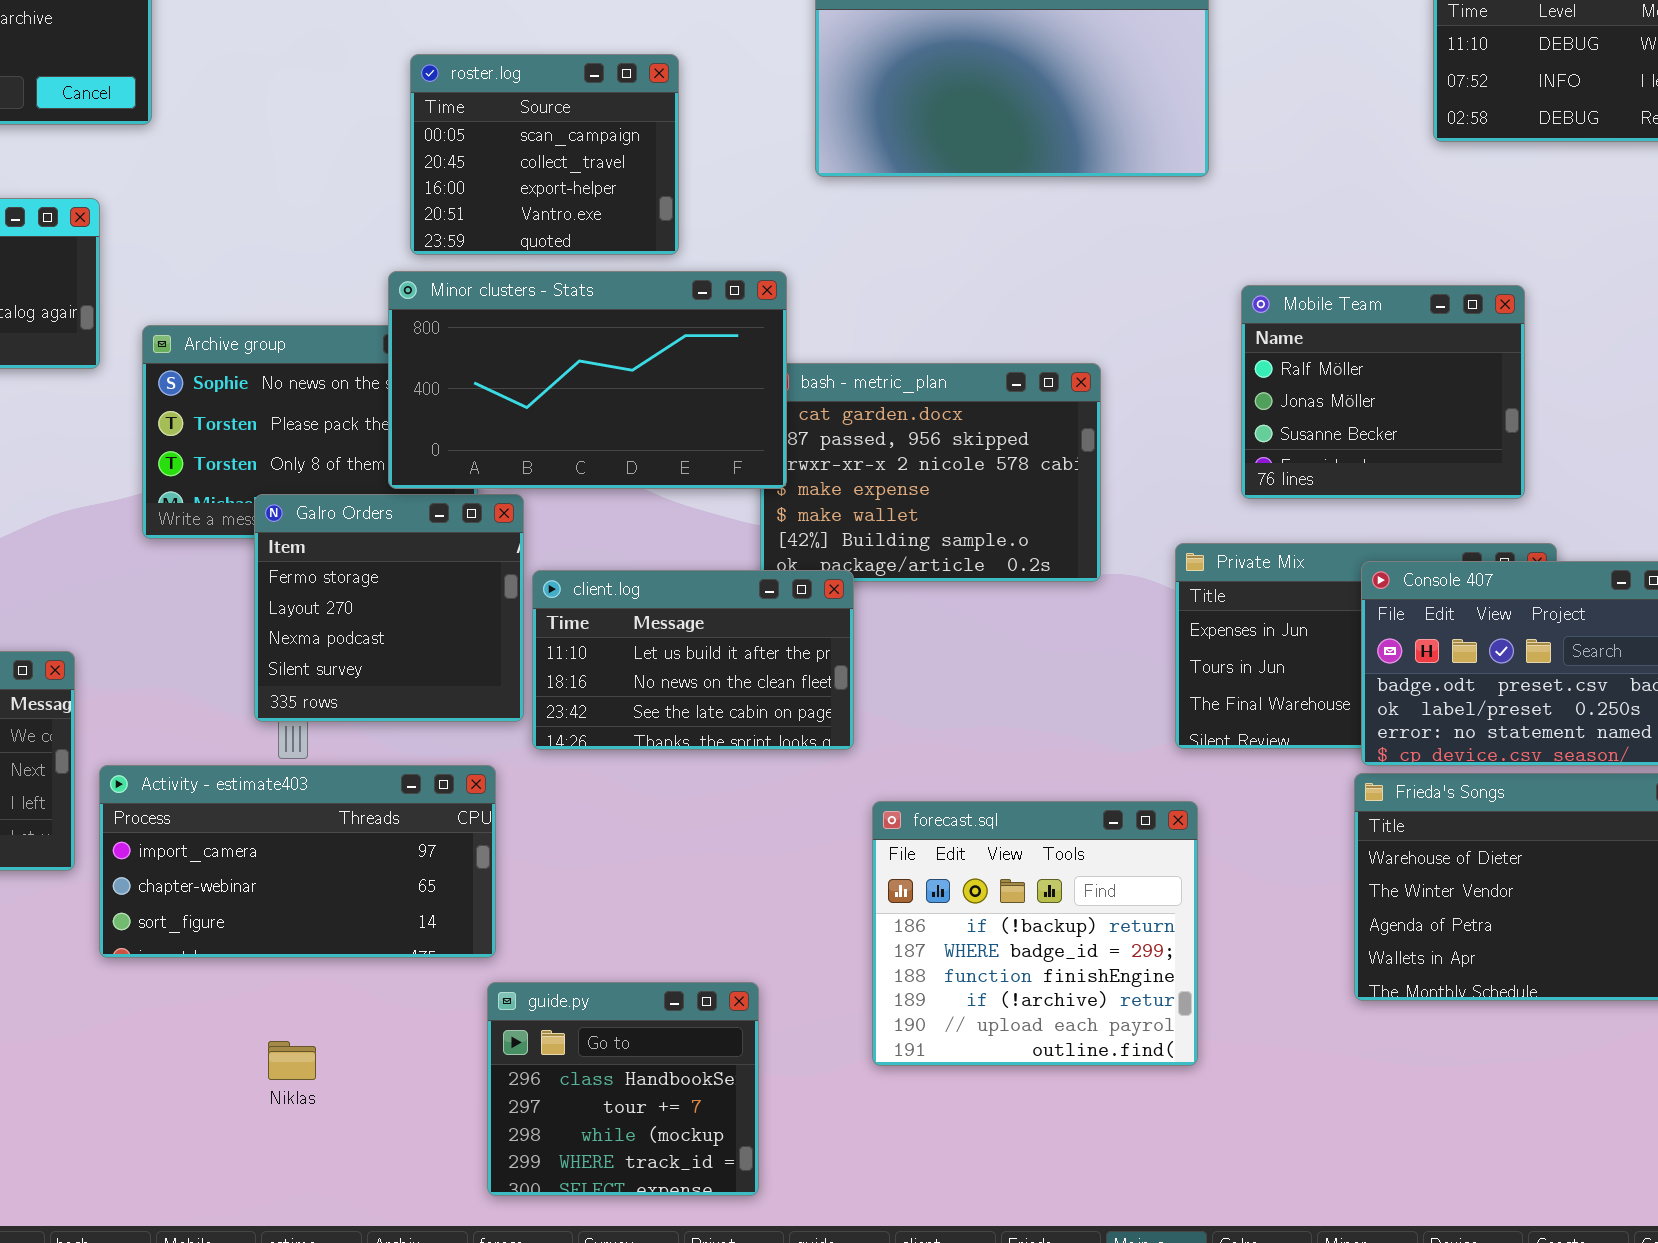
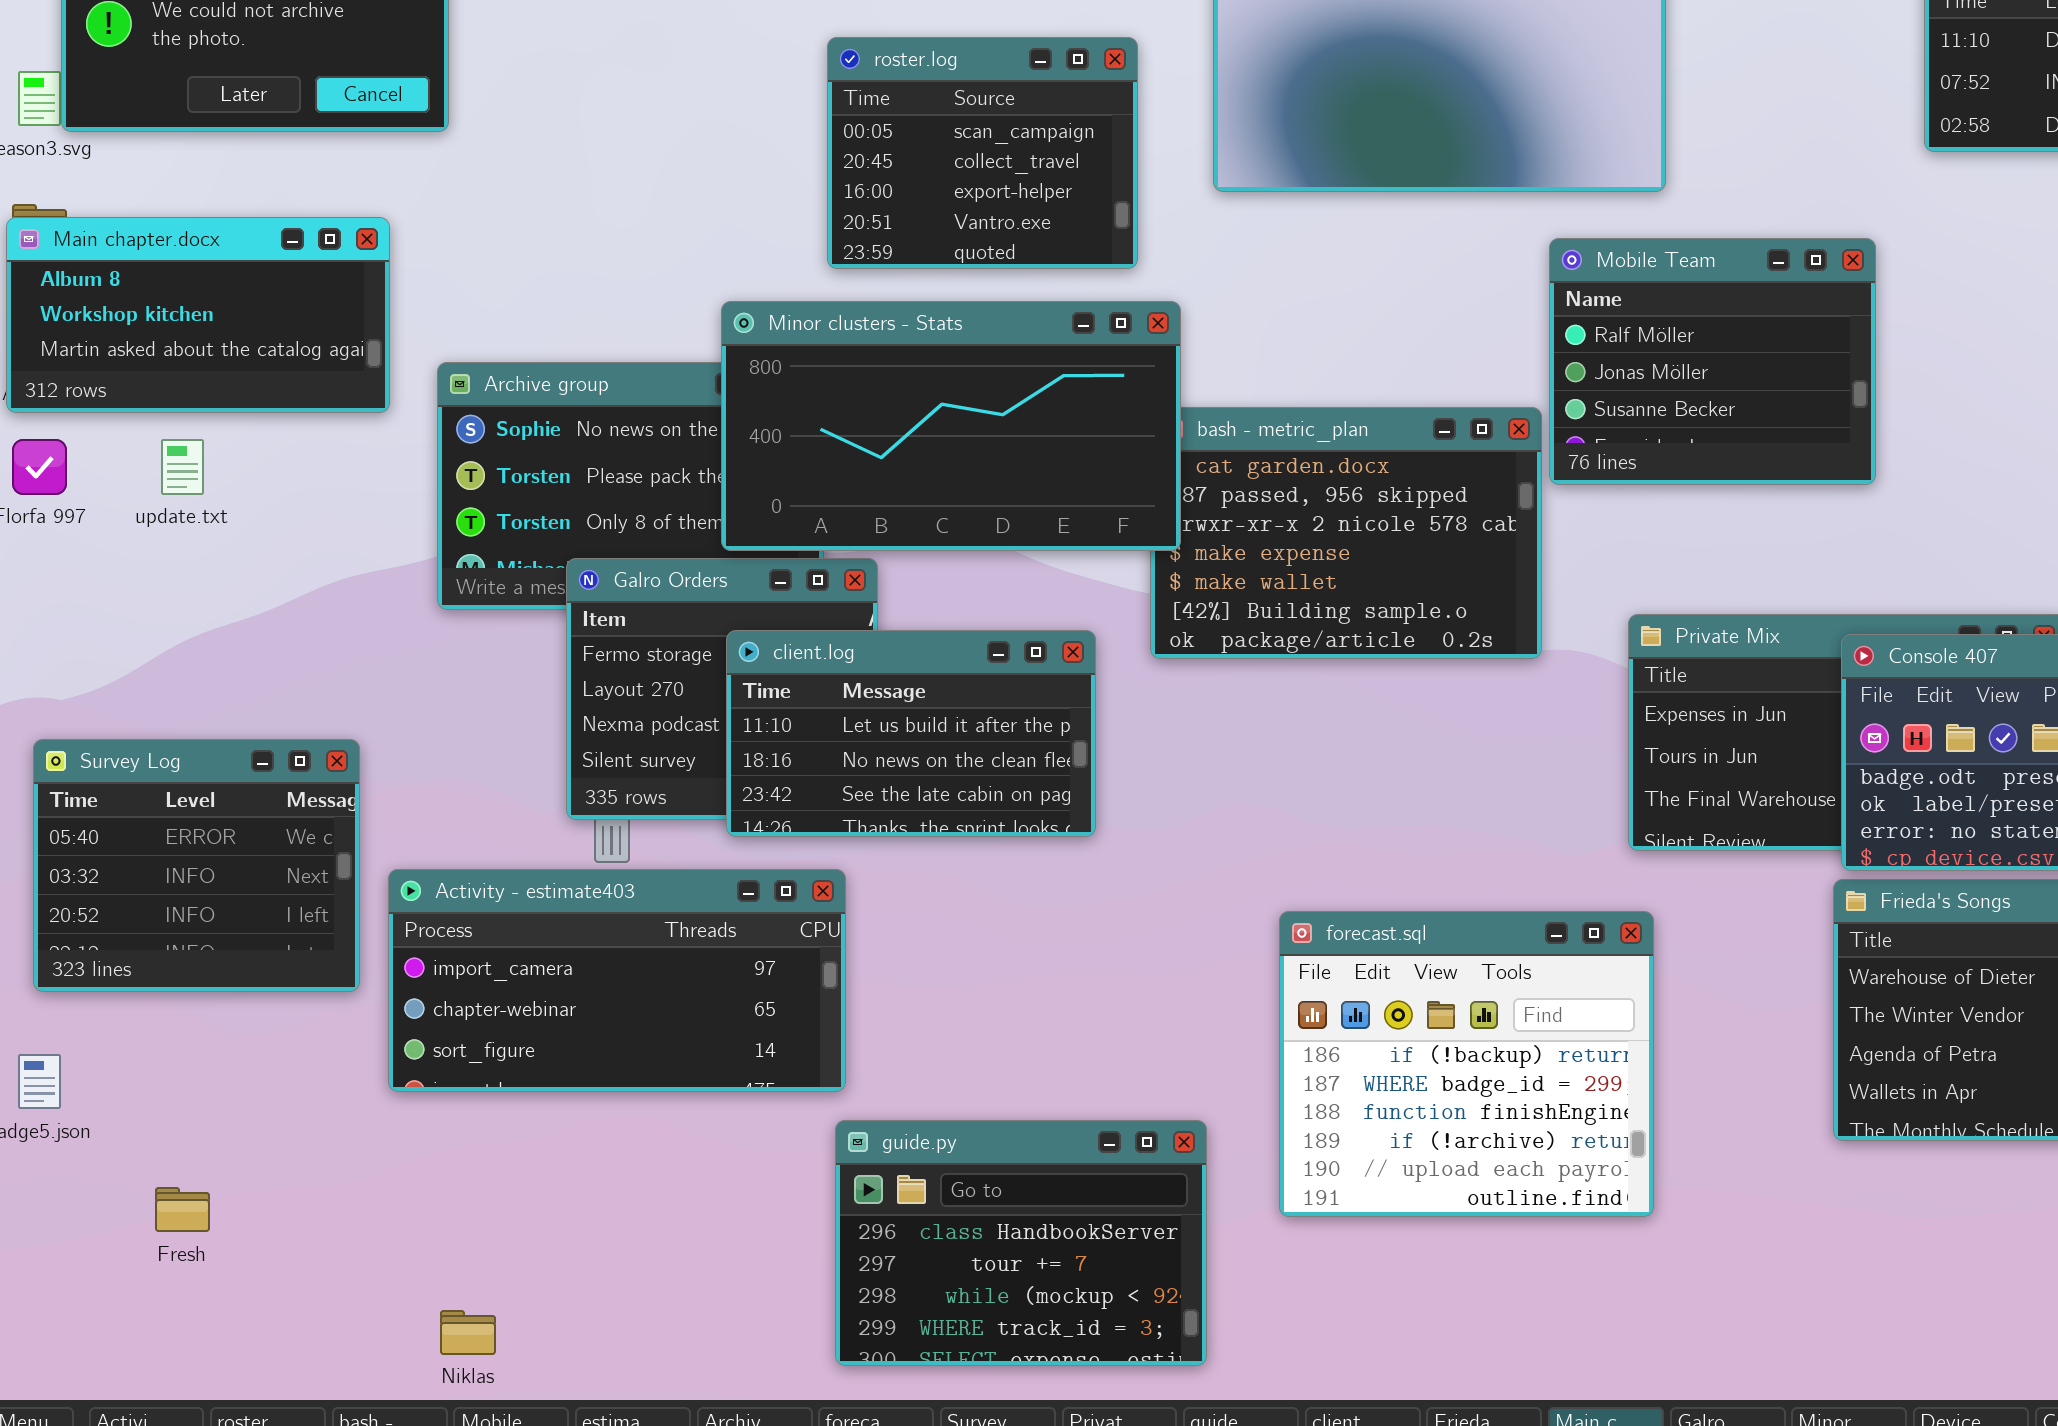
roster.log: [410,54,679,255] -> [827,37,1138,269], moved
Mobile Team: [1241,285,1525,499] -> [1549,238,1876,485], moved
client.log: [532,570,854,750] -> [726,630,1096,837], moved
guide.py: [487,982,759,1196] -> [835,1120,1207,1366], resized
Niklas: [268,1041,316,1080] -> [440,1310,496,1355], moved

